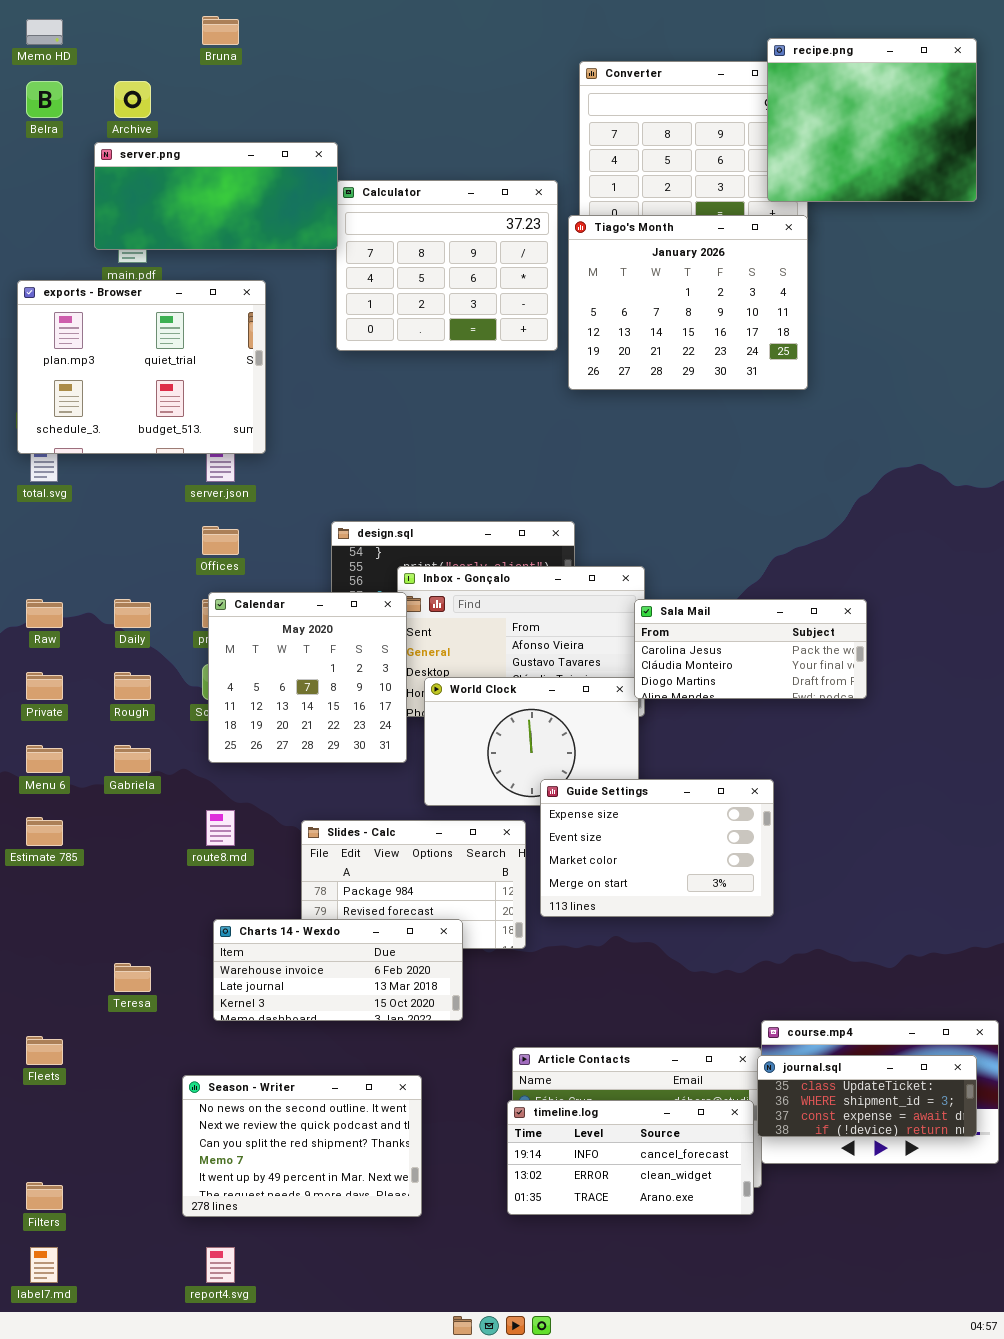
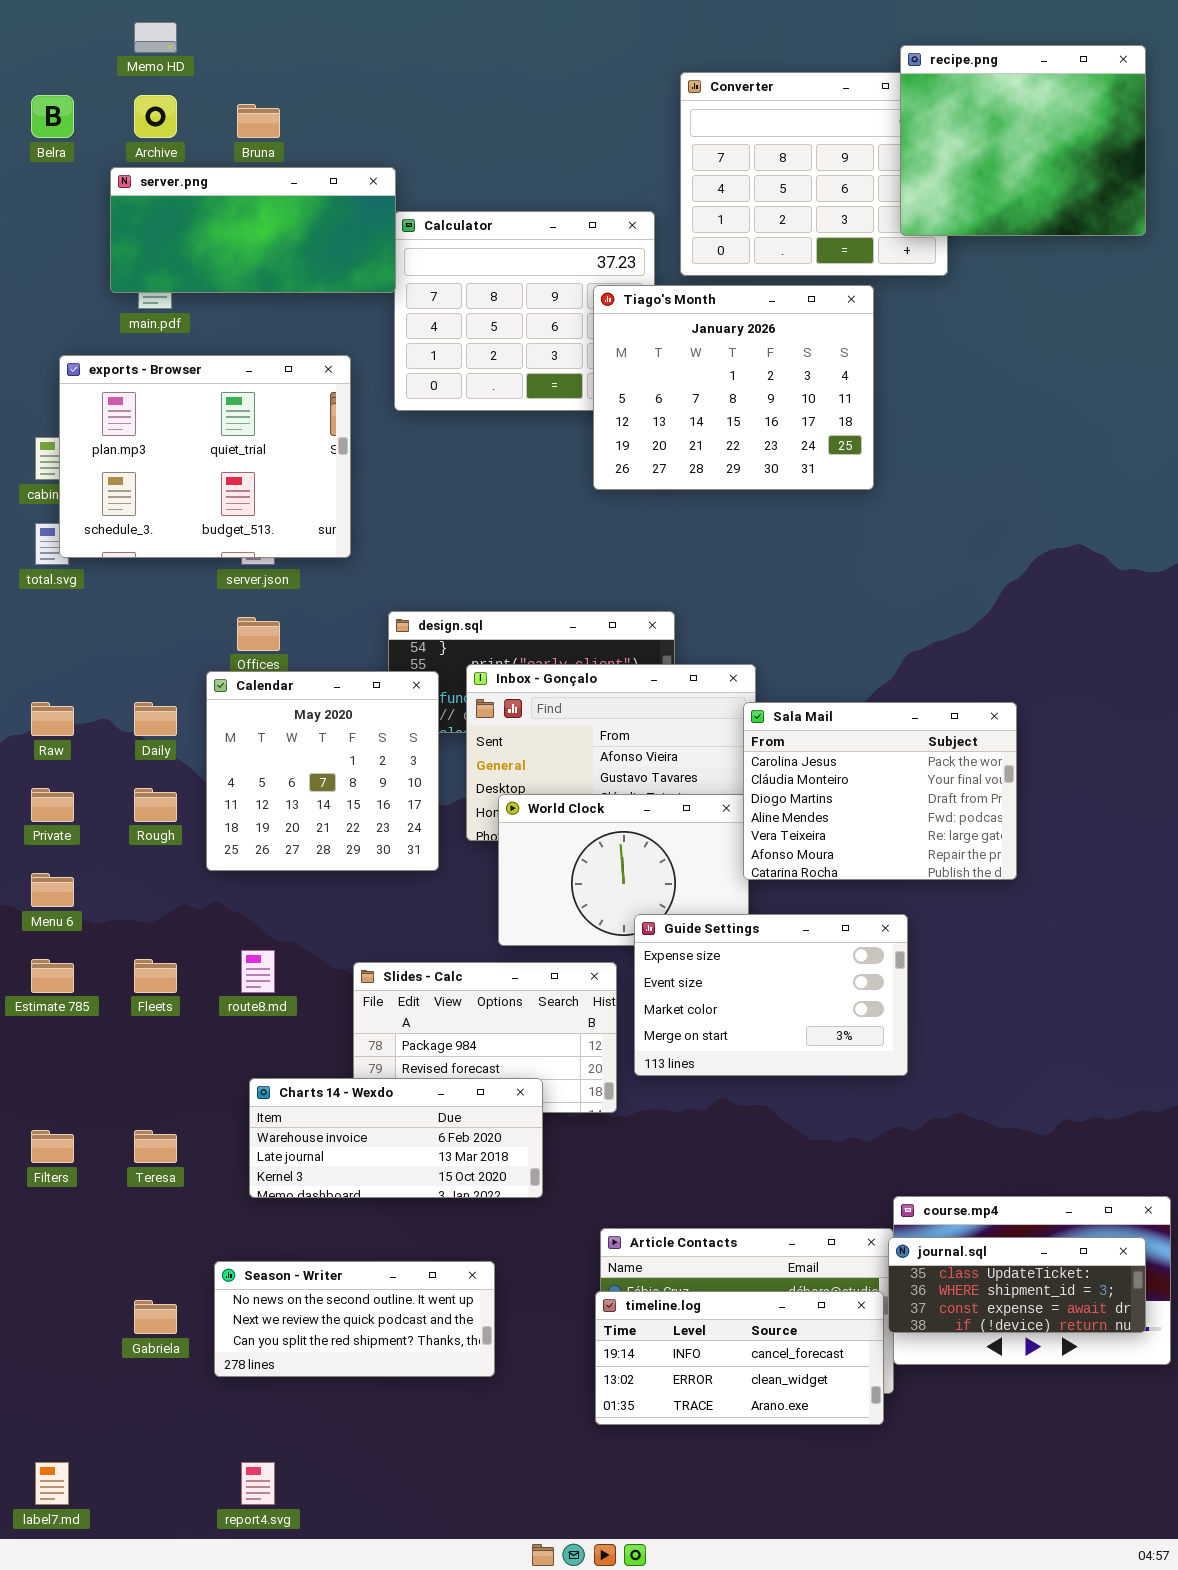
Bruna: [202,16,239,45] -> [237,104,280,138], moved
Memo HD: [26,19,63,45] -> [134,22,177,53], moved
Tiago's Month: [568,215,808,390] -> [593,285,874,490], moved
exports - Browser: [17,280,266,454] -> [59,355,351,558], moved
Calendar: [208,592,407,763] -> [206,671,439,871], moved
Sala Mail: [634,599,867,699] -> [743,702,1017,880], resized
Gabriela: [114,745,151,773] -> [134,1300,177,1334], moved
Fleets: [26,1036,63,1065] -> [134,959,177,993], moved
Season - Writer: [182,1075,422,1217] -> [214,1261,495,1377], resized
Filters: [26,1182,63,1210] -> [31,1130,74,1163], moved

